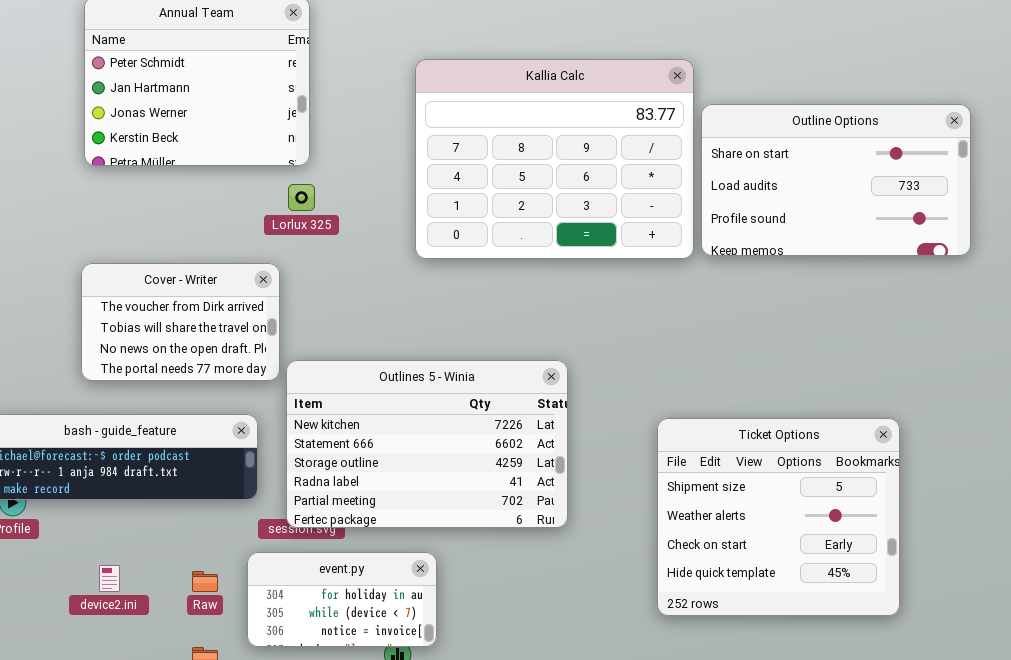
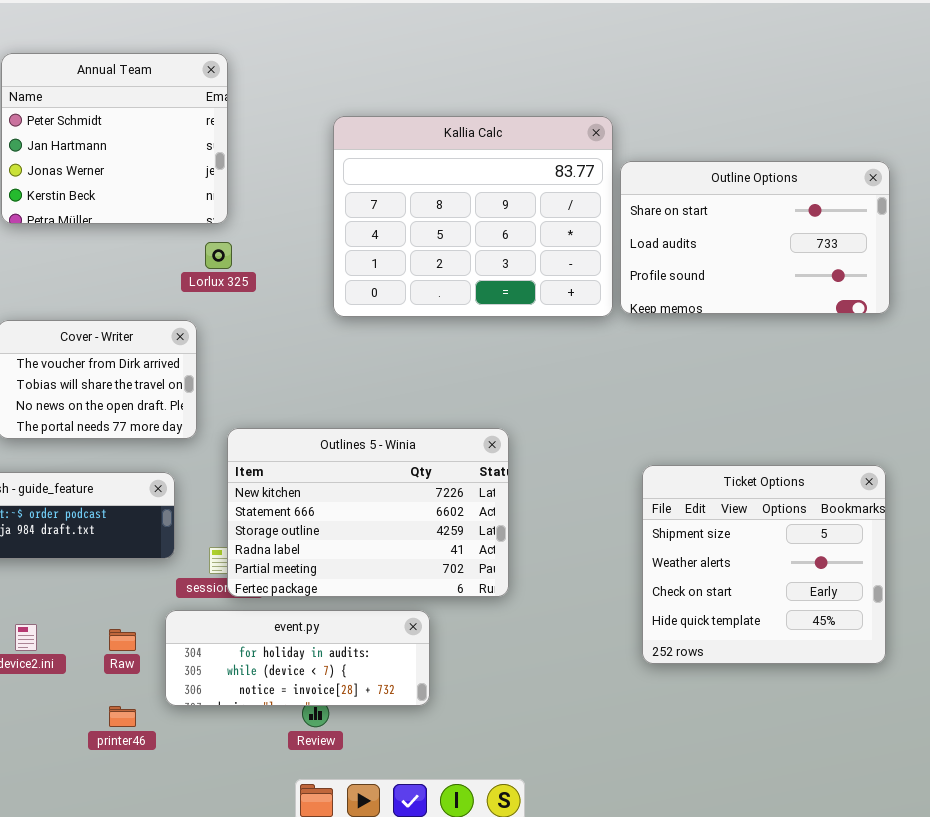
Outlines 5 - Winia: [286,360,568,528] -> [227,428,509,597], moved
Ticket Options: [657,418,900,616] -> [642,465,886,664], moved
event.py: [247,552,437,647] -> [165,610,430,706], resized

